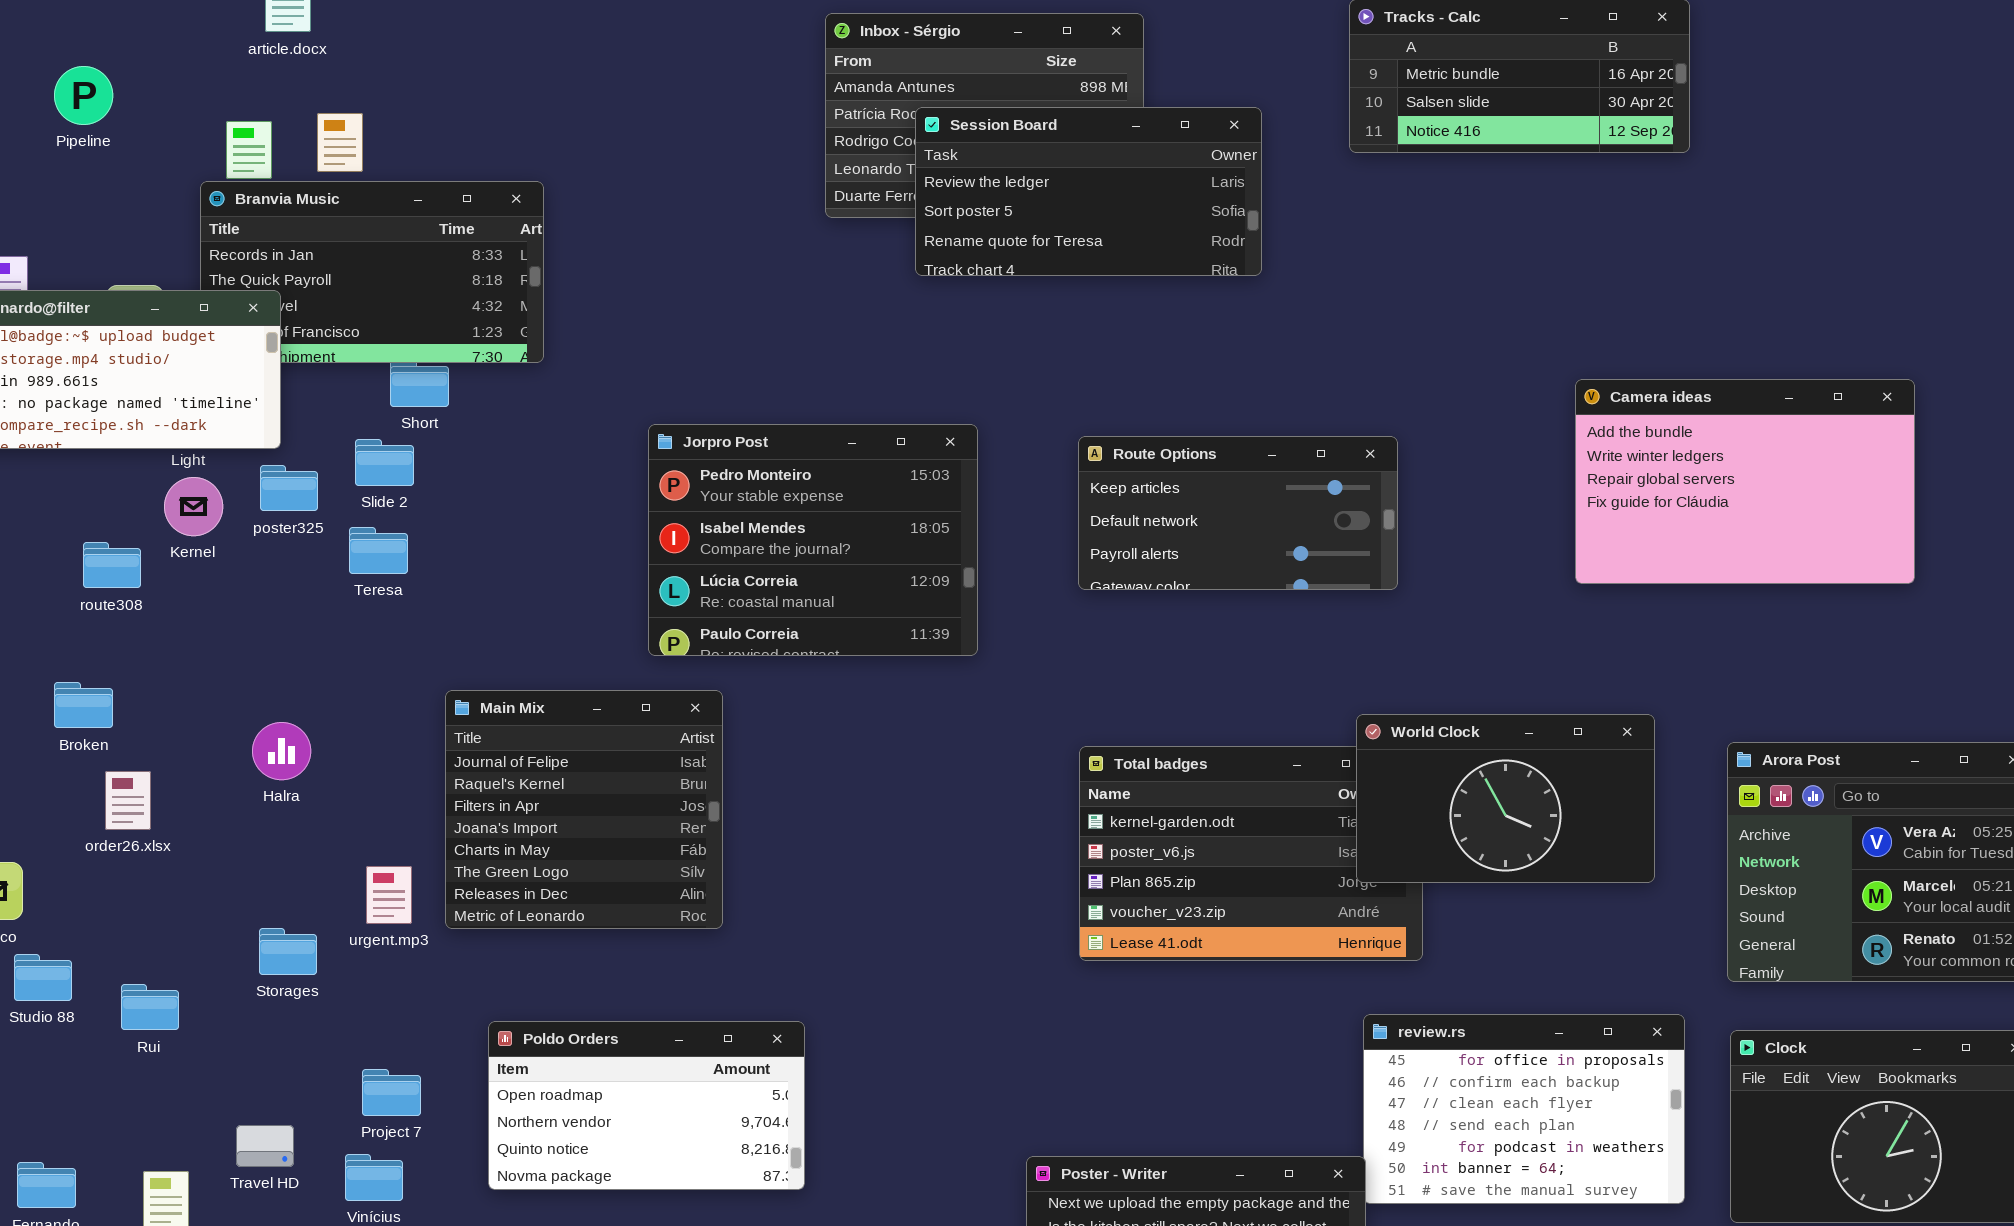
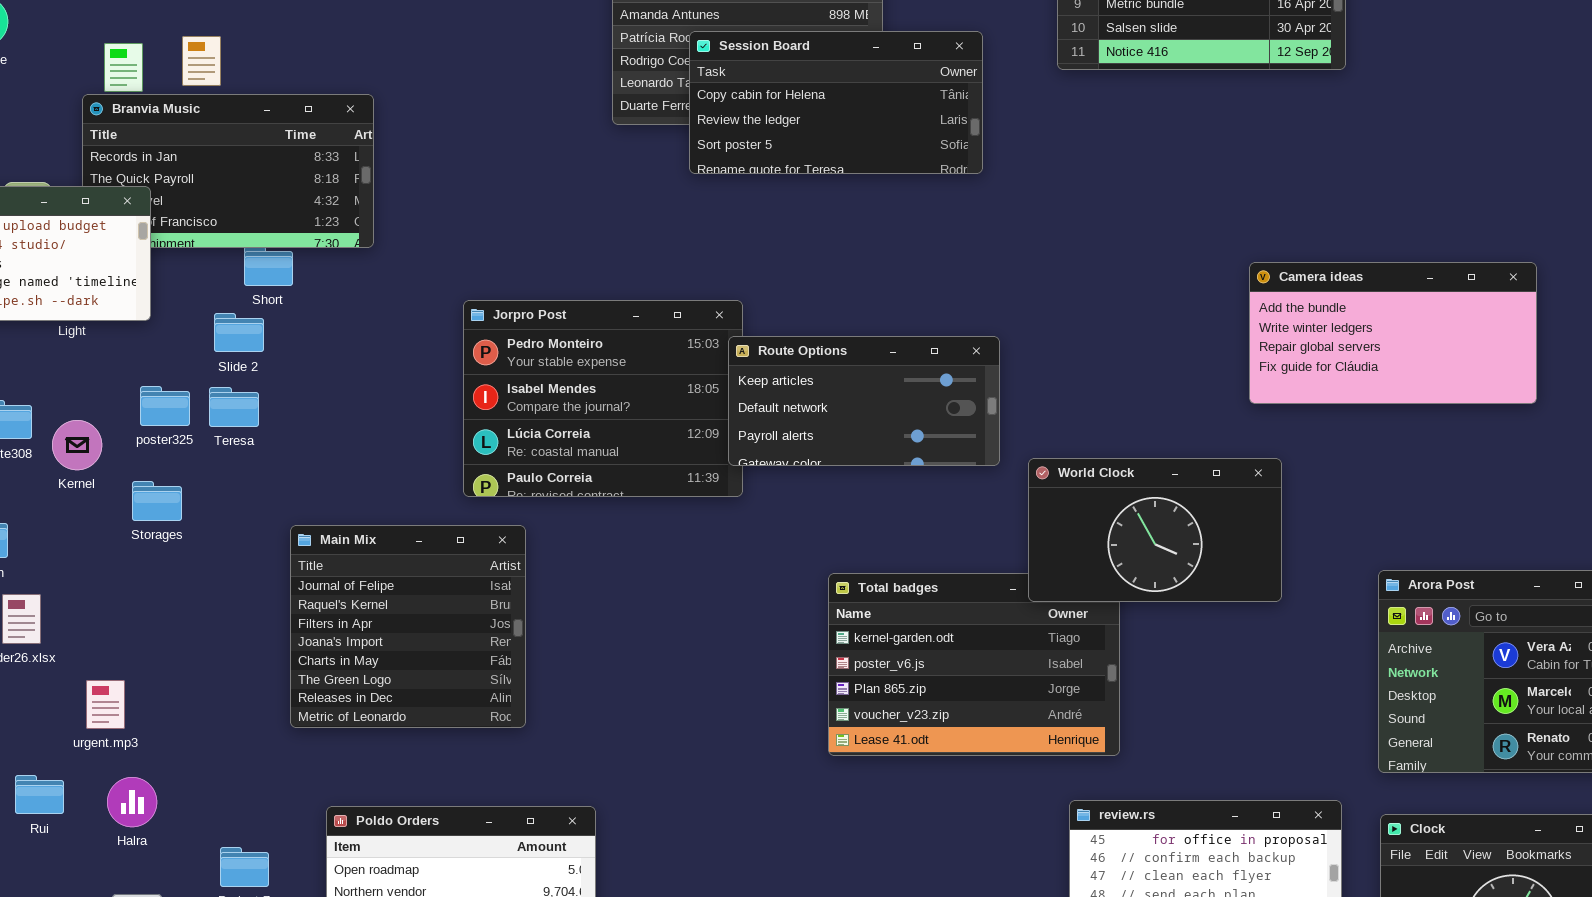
Session Board: [915,107,1262,276] -> [689,31,983,174], scrolled up 1 row
Camera ideas: [1575,379,1915,584] -> [1249,262,1537,404], resized
Route Options: [1078,436,1398,590] -> [728,336,1000,466], moved
poster325: [260,465,318,511] -> [140,386,190,426], moved
Kernel: [164,477,223,536] -> [52,420,102,470], moved
World Clock: [1356,714,1655,883] -> [1028,458,1282,602], moved
Halra: [252,722,311,780] -> [107,777,157,827], moved
urgent.mp3: [366,866,412,924] -> [86,680,125,729], moved
Storages: [259,928,317,975] -> [132,481,182,521], moved

